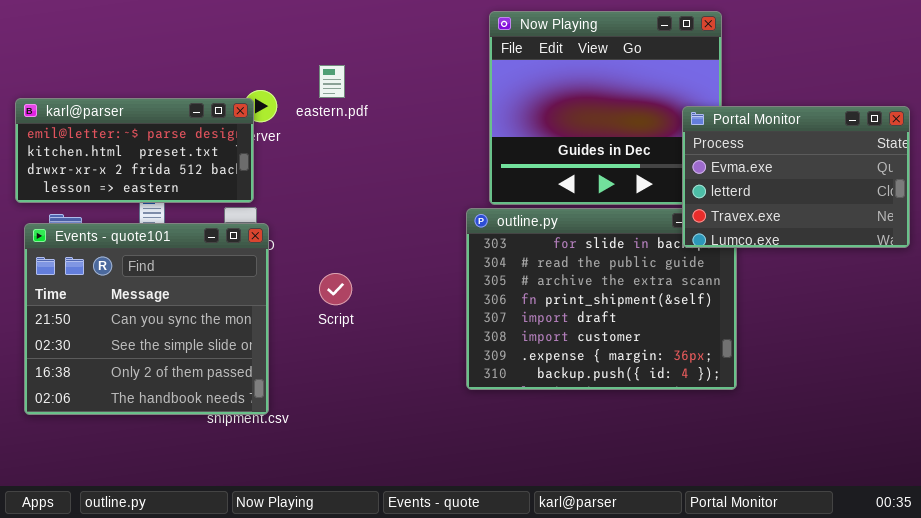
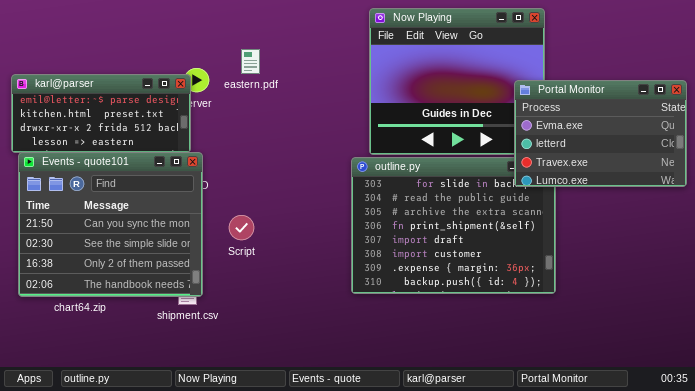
Events - quote101: [24,223,269,415] -> [18,152,203,297], moved
Script: [319,273,352,305] -> [229,215,254,240], moved

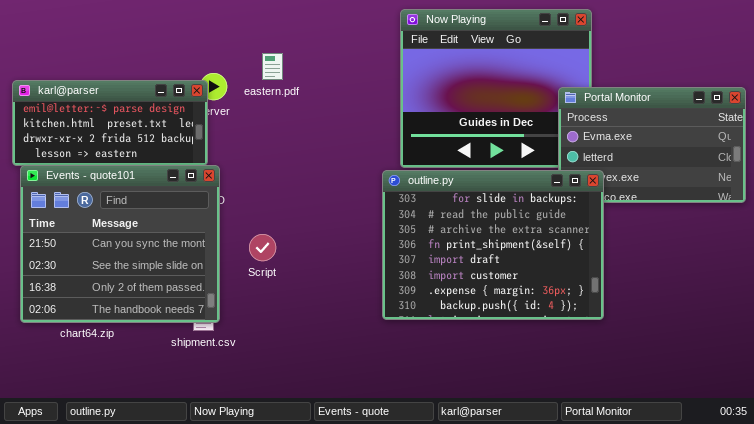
outline.py: [351,157,556,294] -> [382,170,604,320], raised

